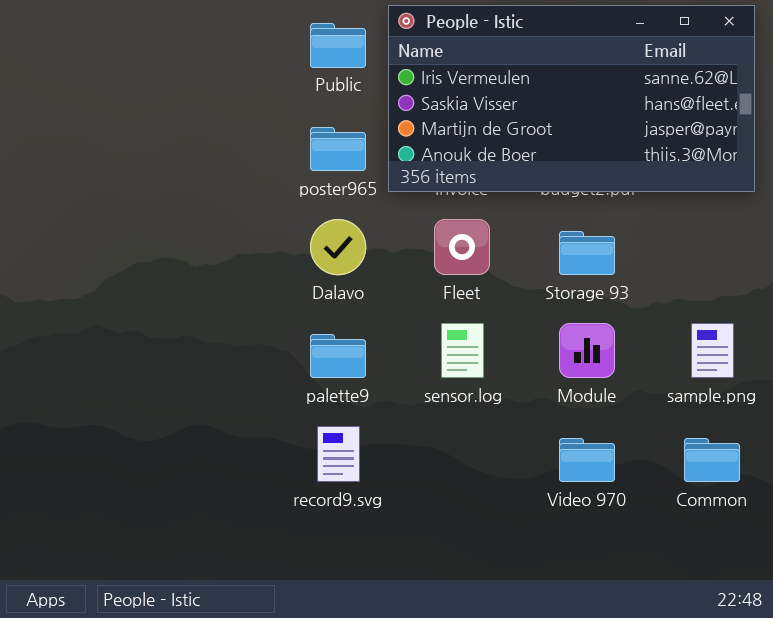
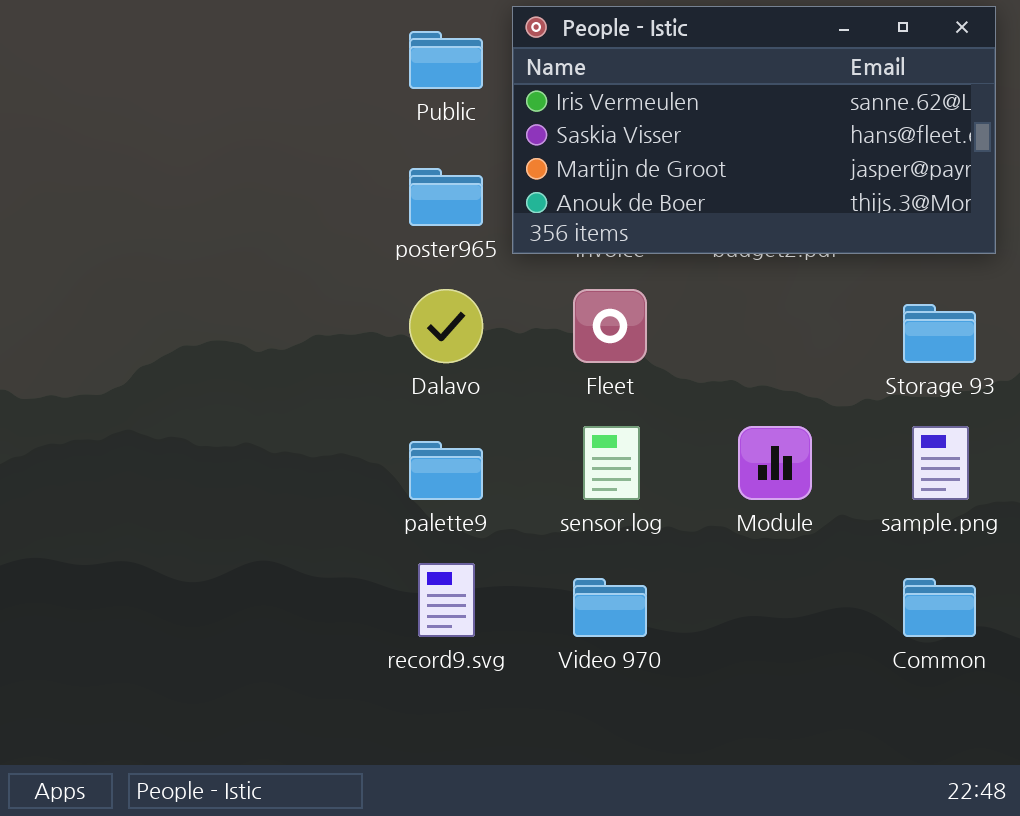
Storage 93: [559,231,615,275] -> [903,304,976,363], moved
Video 970: [559,438,615,482] -> [573,578,647,637], moved

